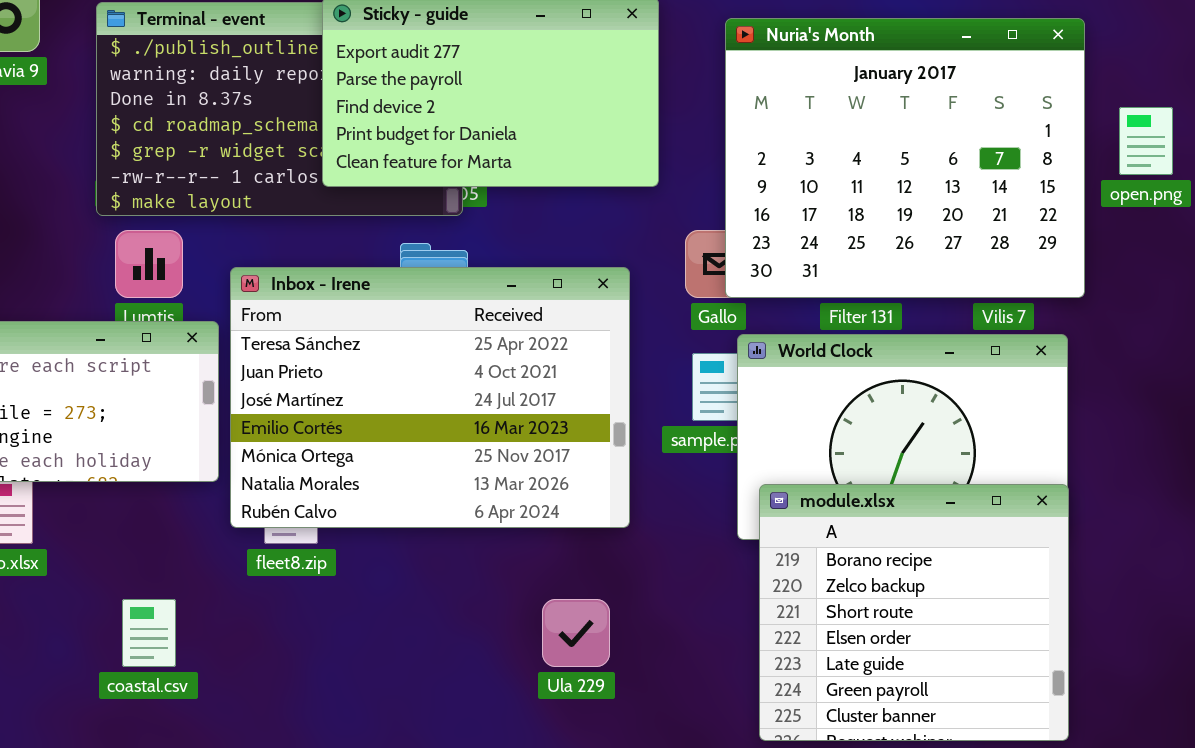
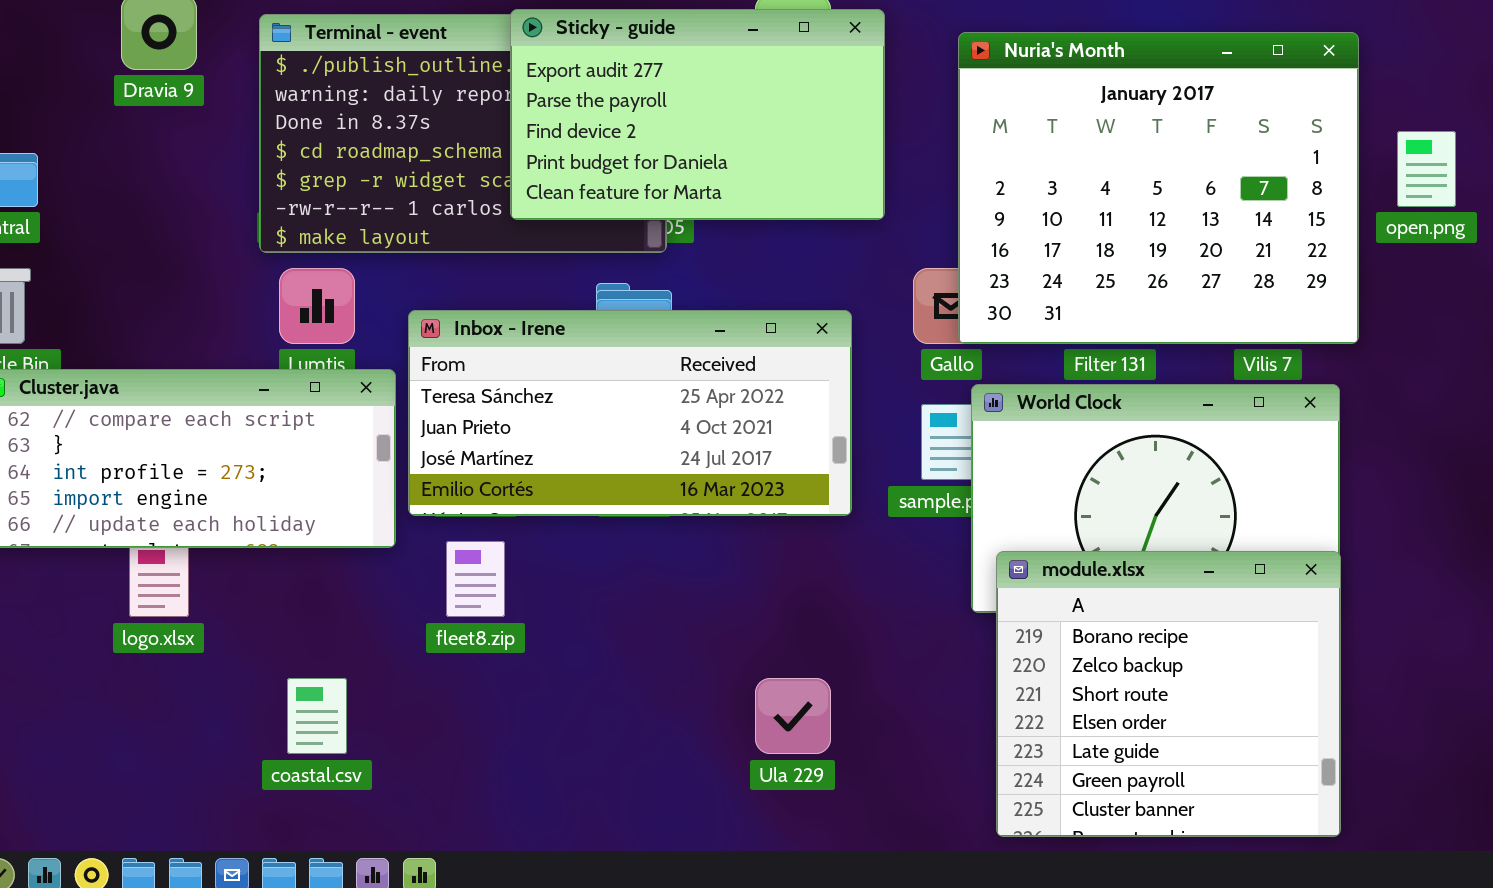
Inbox - Irene: [230,267,630,528] -> [408,310,852,516], resized

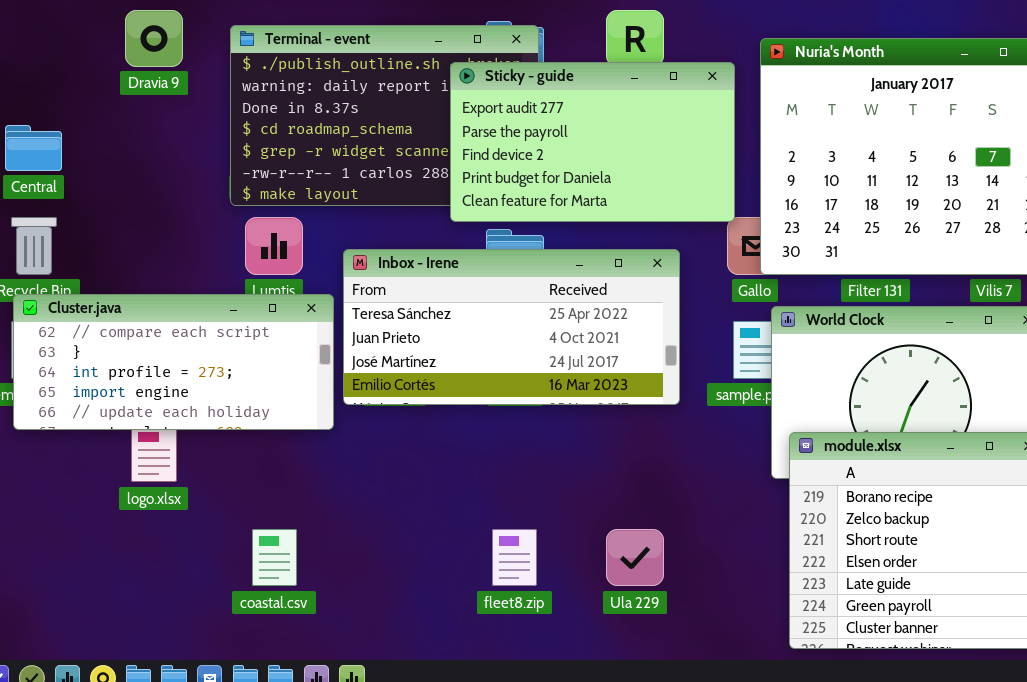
Sticky - guide: [510,9,885,220] -> [450,62,735,222], moved
fleet8.zip: [446,541,505,617] -> [492,529,537,586], moved

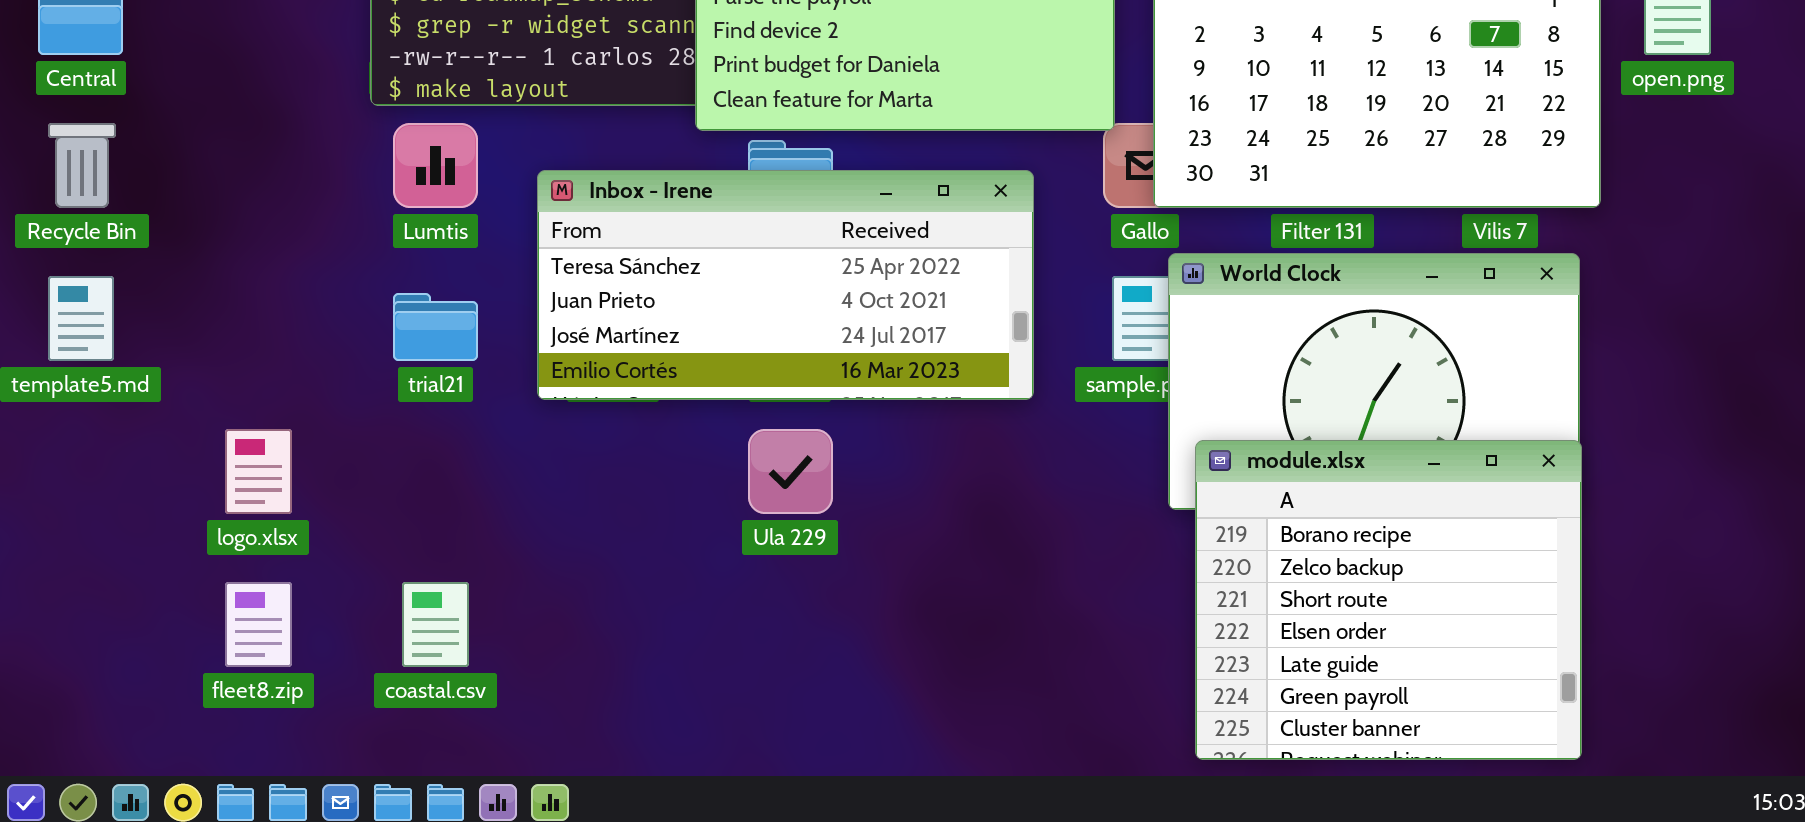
Cluster.java: [13,294,334,430] -> none, closed
fleet8.zip: [492,529,537,586] -> [225,582,292,667], moved
Ula 229: [606,529,664,586] -> [748,429,833,514], moved

